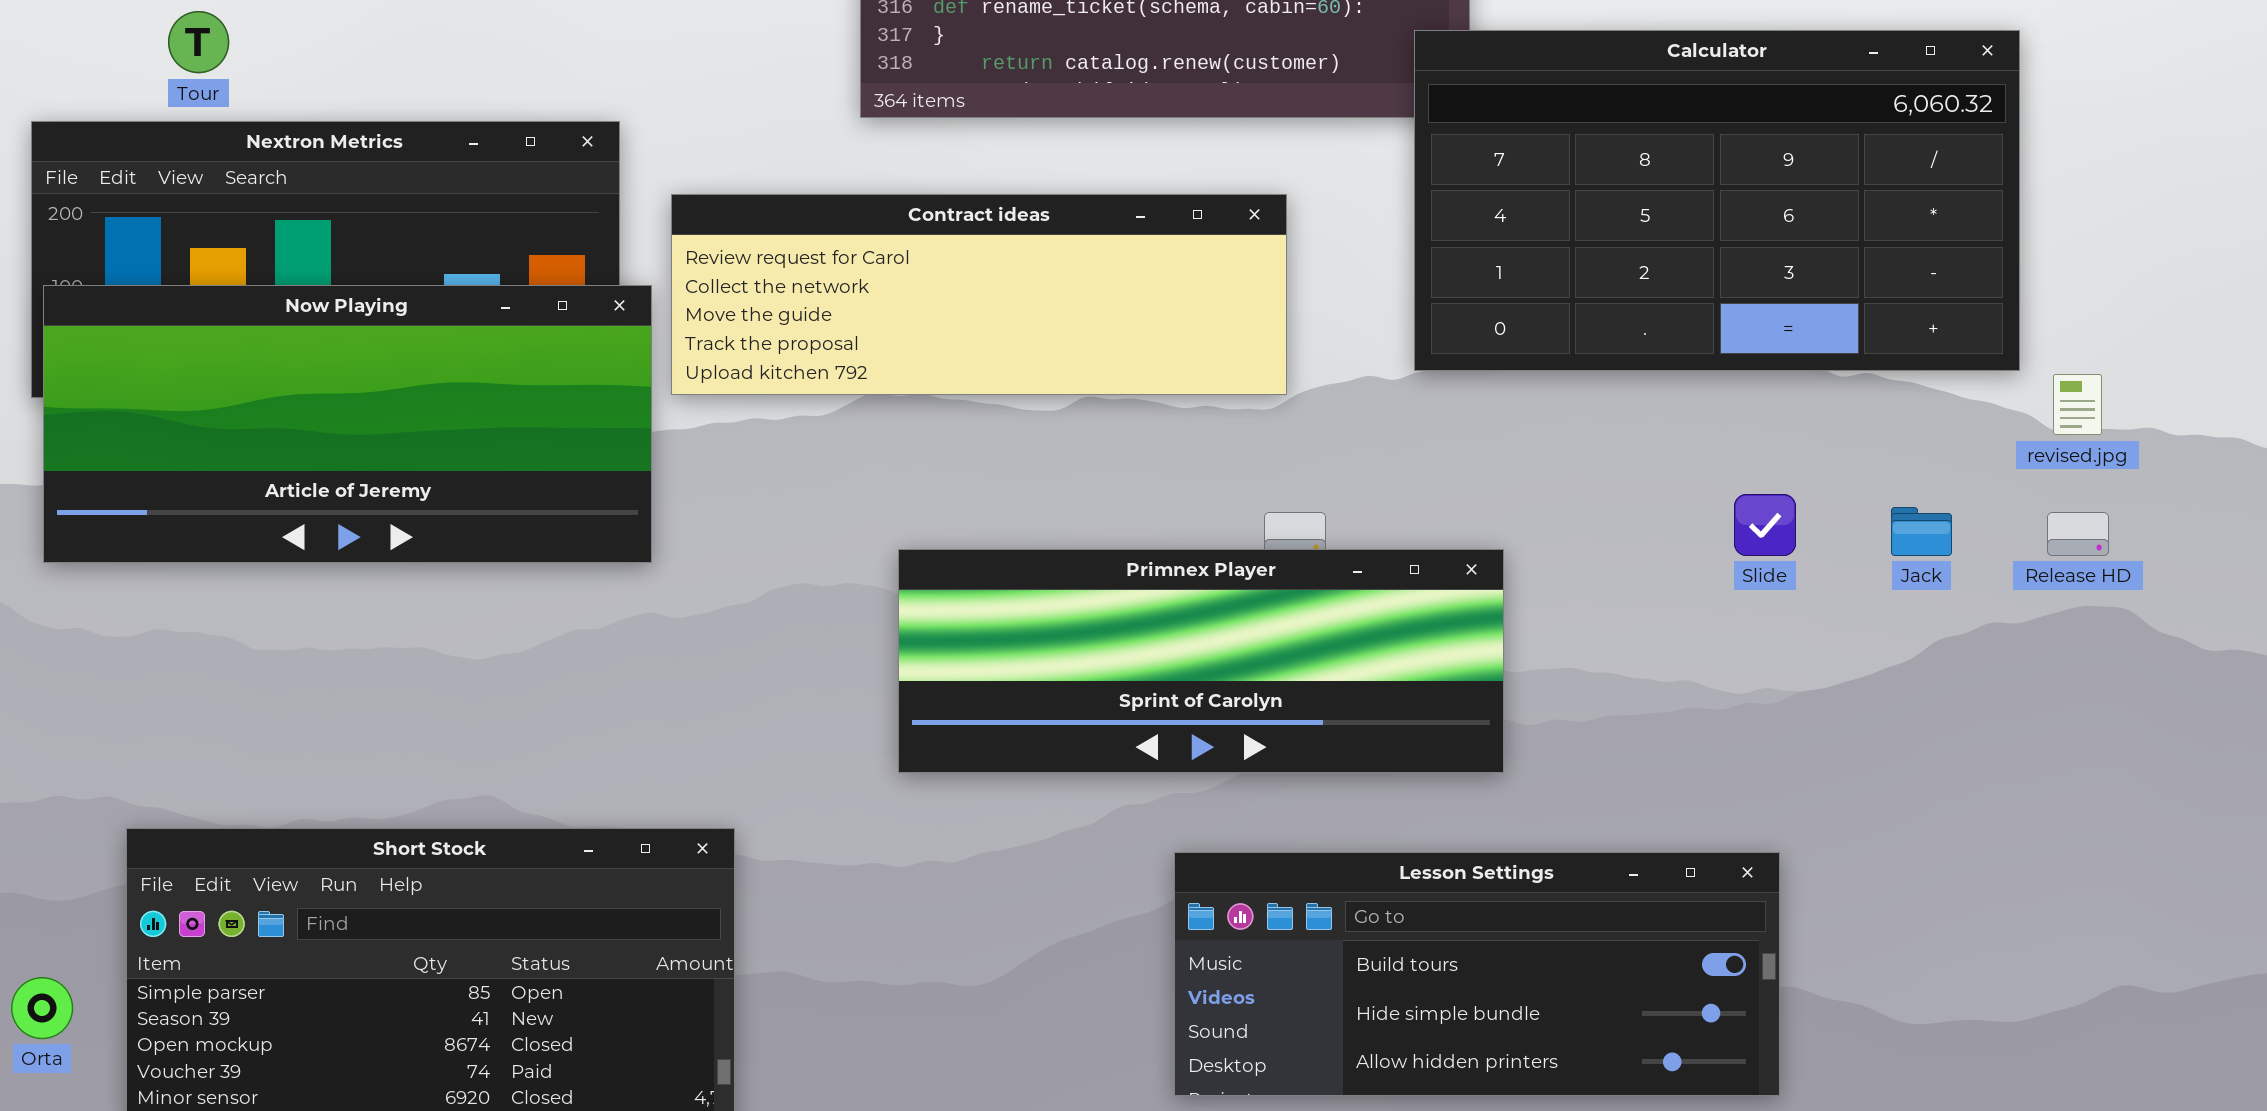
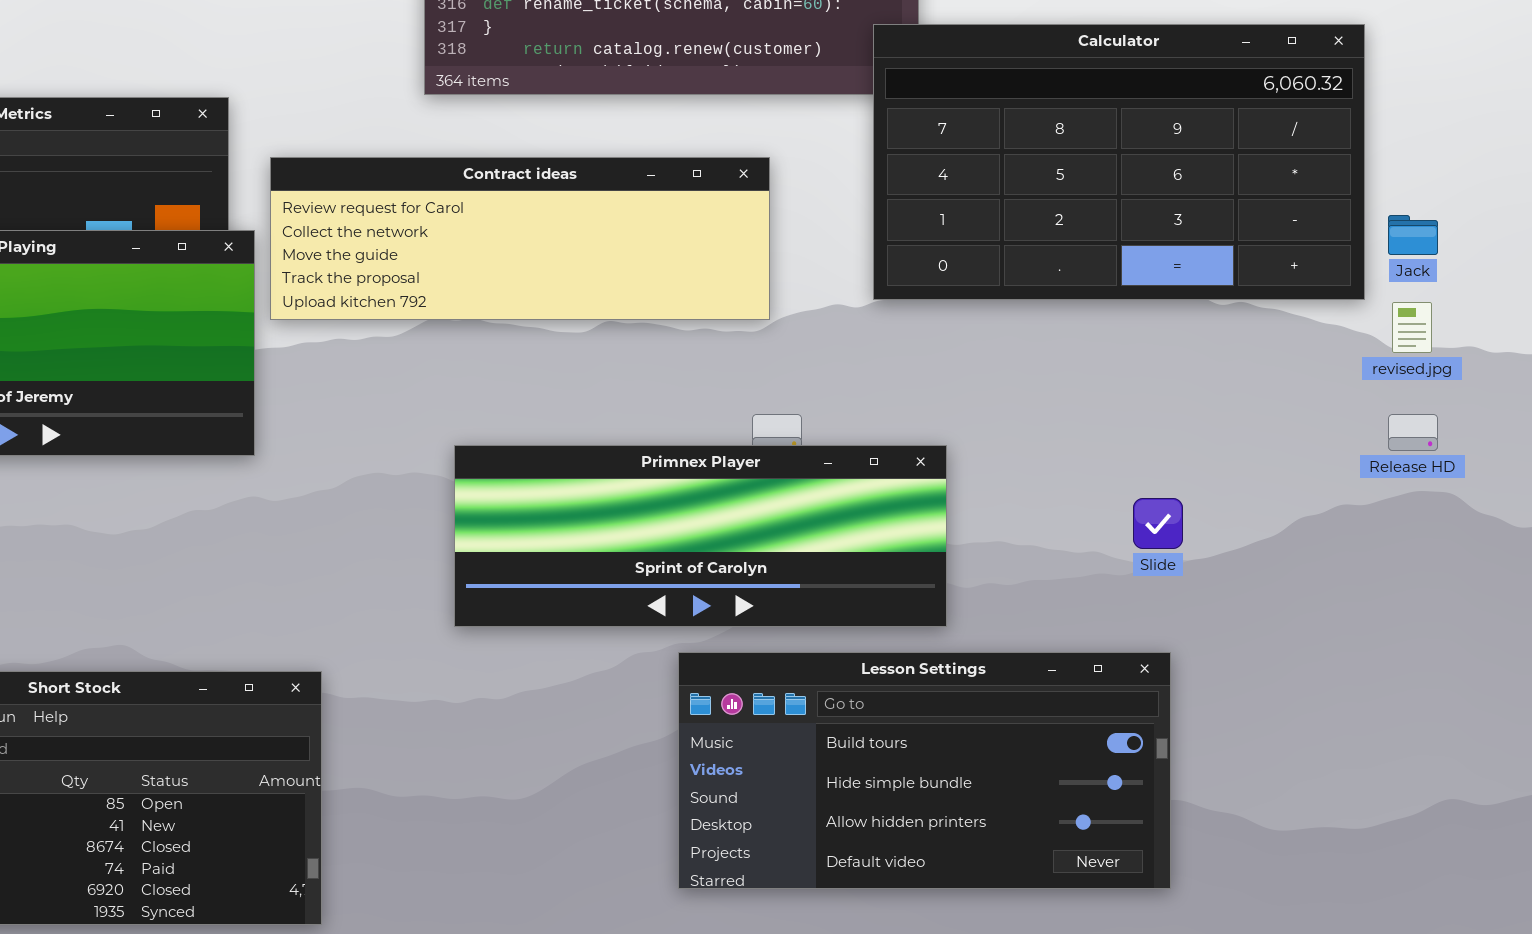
Slide: [1734,494,1796,556] -> [1133,498,1183,549], moved
Jack: [1891,507,1952,556] -> [1388,215,1438,255], moved
Lesson Settings: [1174,852,1780,1096] -> [678,652,1171,889], resized

